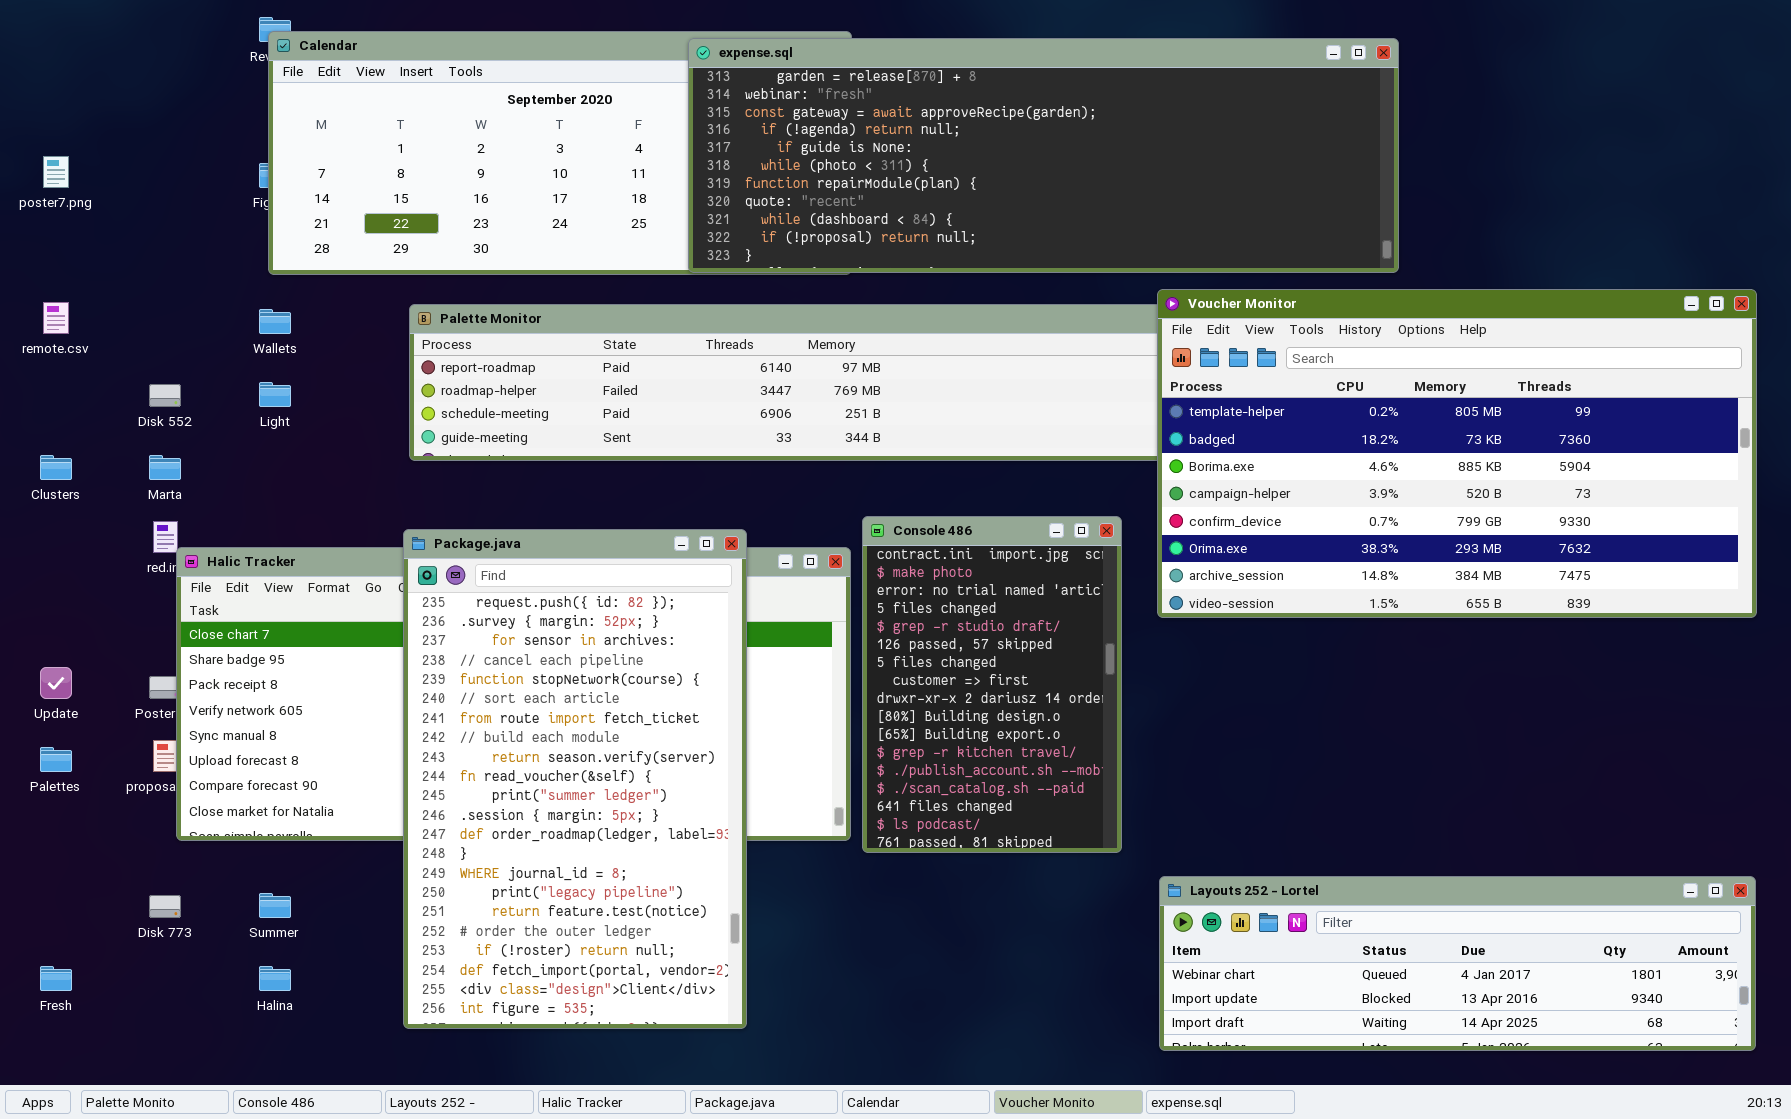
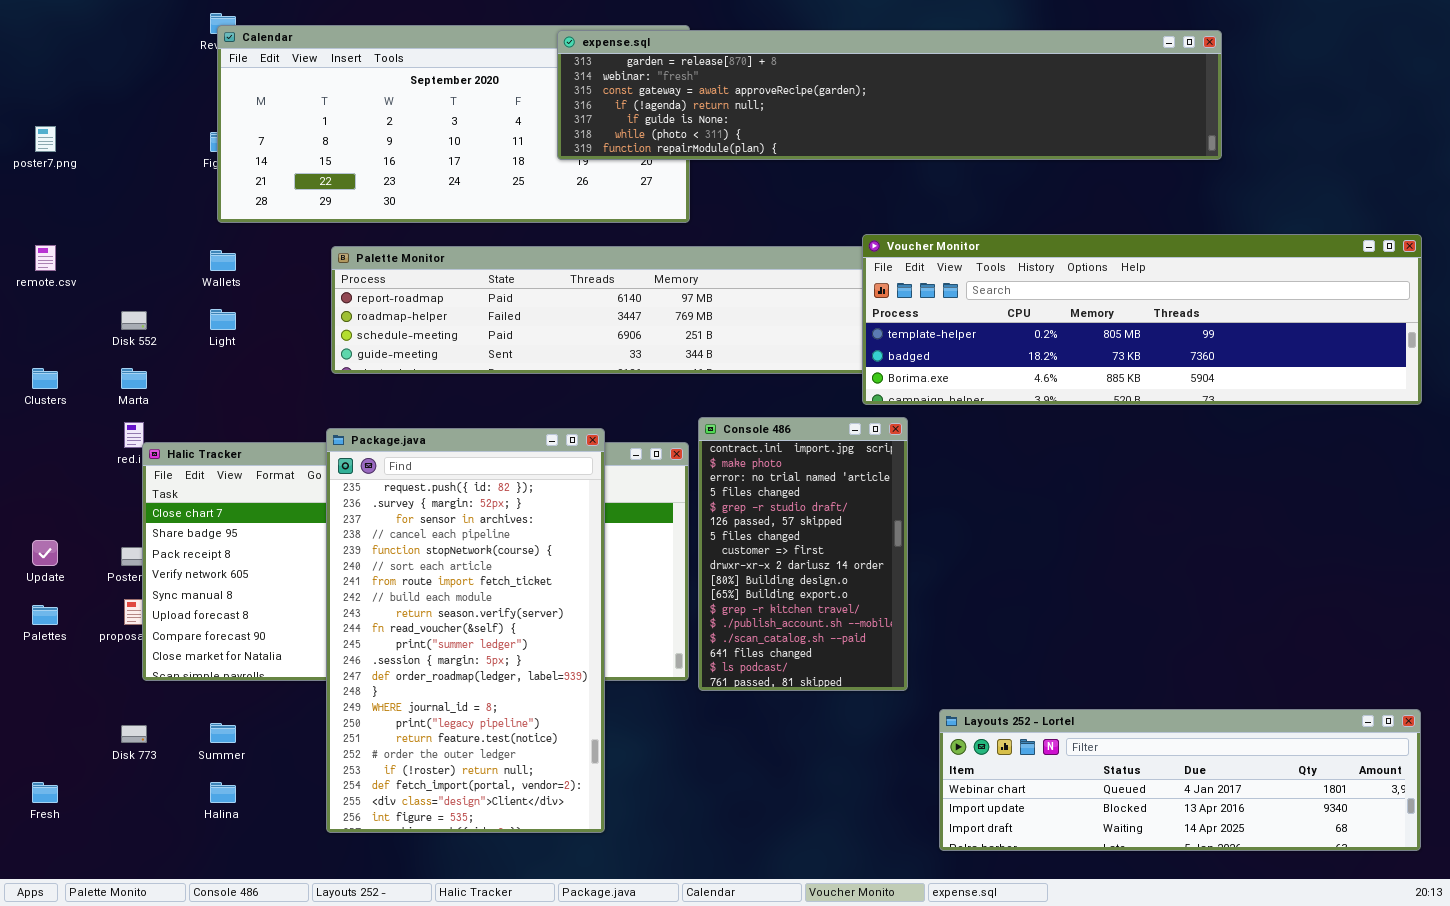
expense.sql: [688,38,1399,273] -> [557,30,1222,160], resized
Voucher Monitor: [1157,289,1757,618] -> [862,234,1422,405], resized

